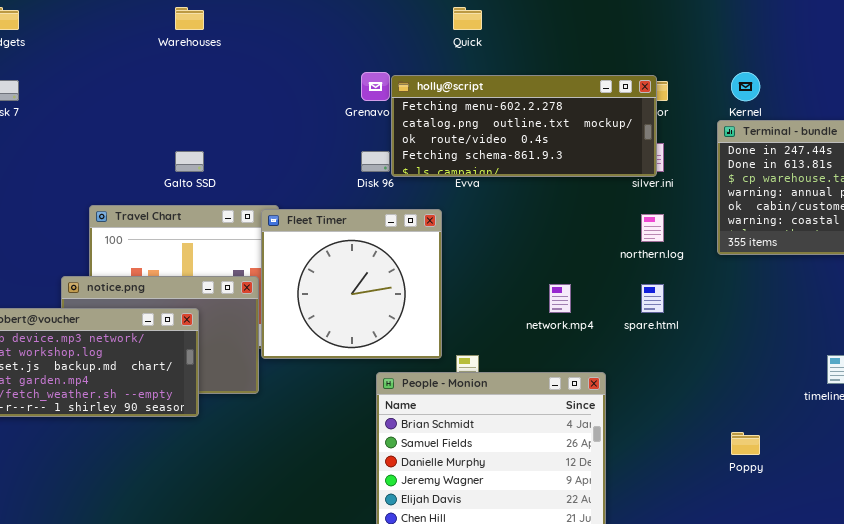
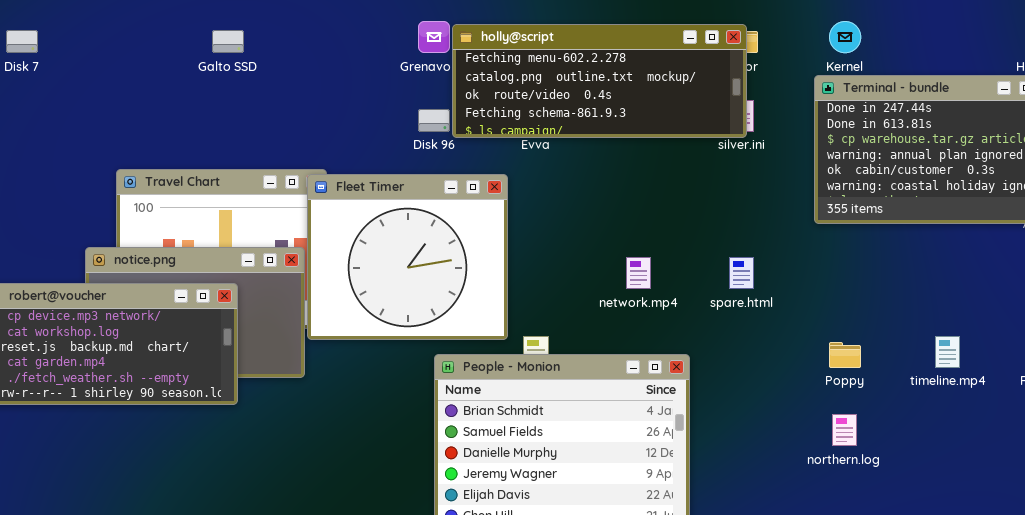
Galto SSD: [175,151,204,172] -> [212,30,244,53], moved
northern.log: [641,214,664,242] -> [832,414,857,446], moved
Poppy: [731,432,760,455] -> [829,342,861,368], moved

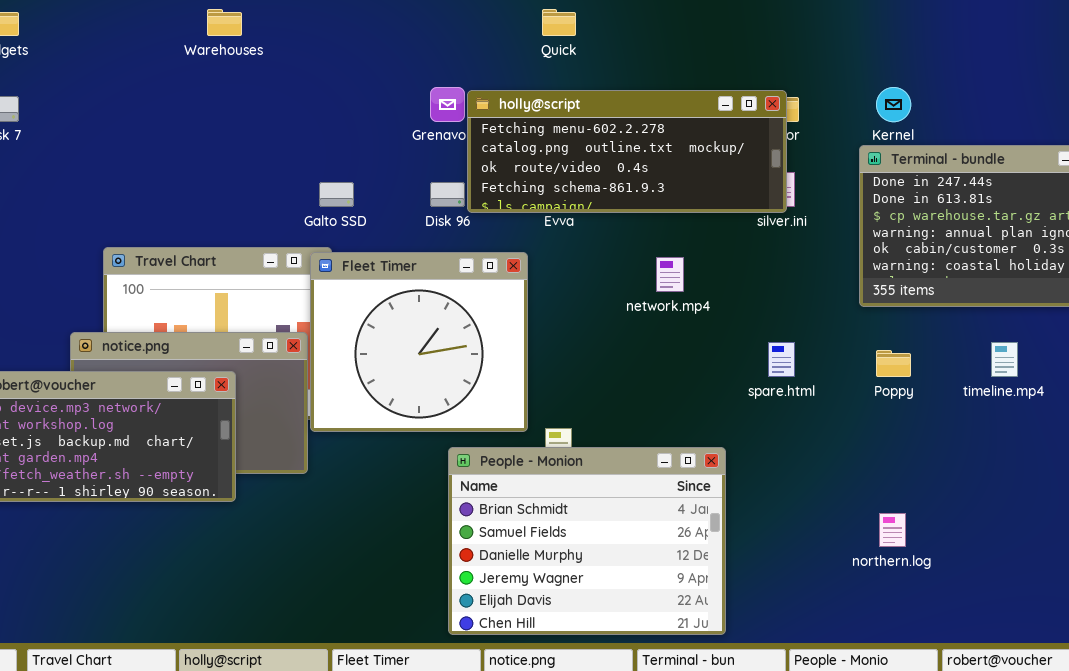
Galto SSD: [212,30,244,53] -> [319,182,354,207], moved
network.mp4: [626,257,651,289] -> [656,257,684,292], moved
timeline.mp4: [935,336,960,368] -> [991,342,1018,377], moved
Poppy: [829,342,861,368] -> [876,350,911,377], moved

